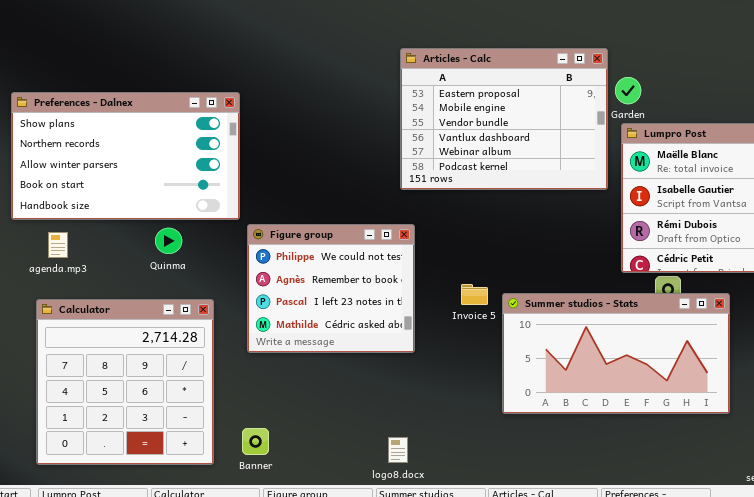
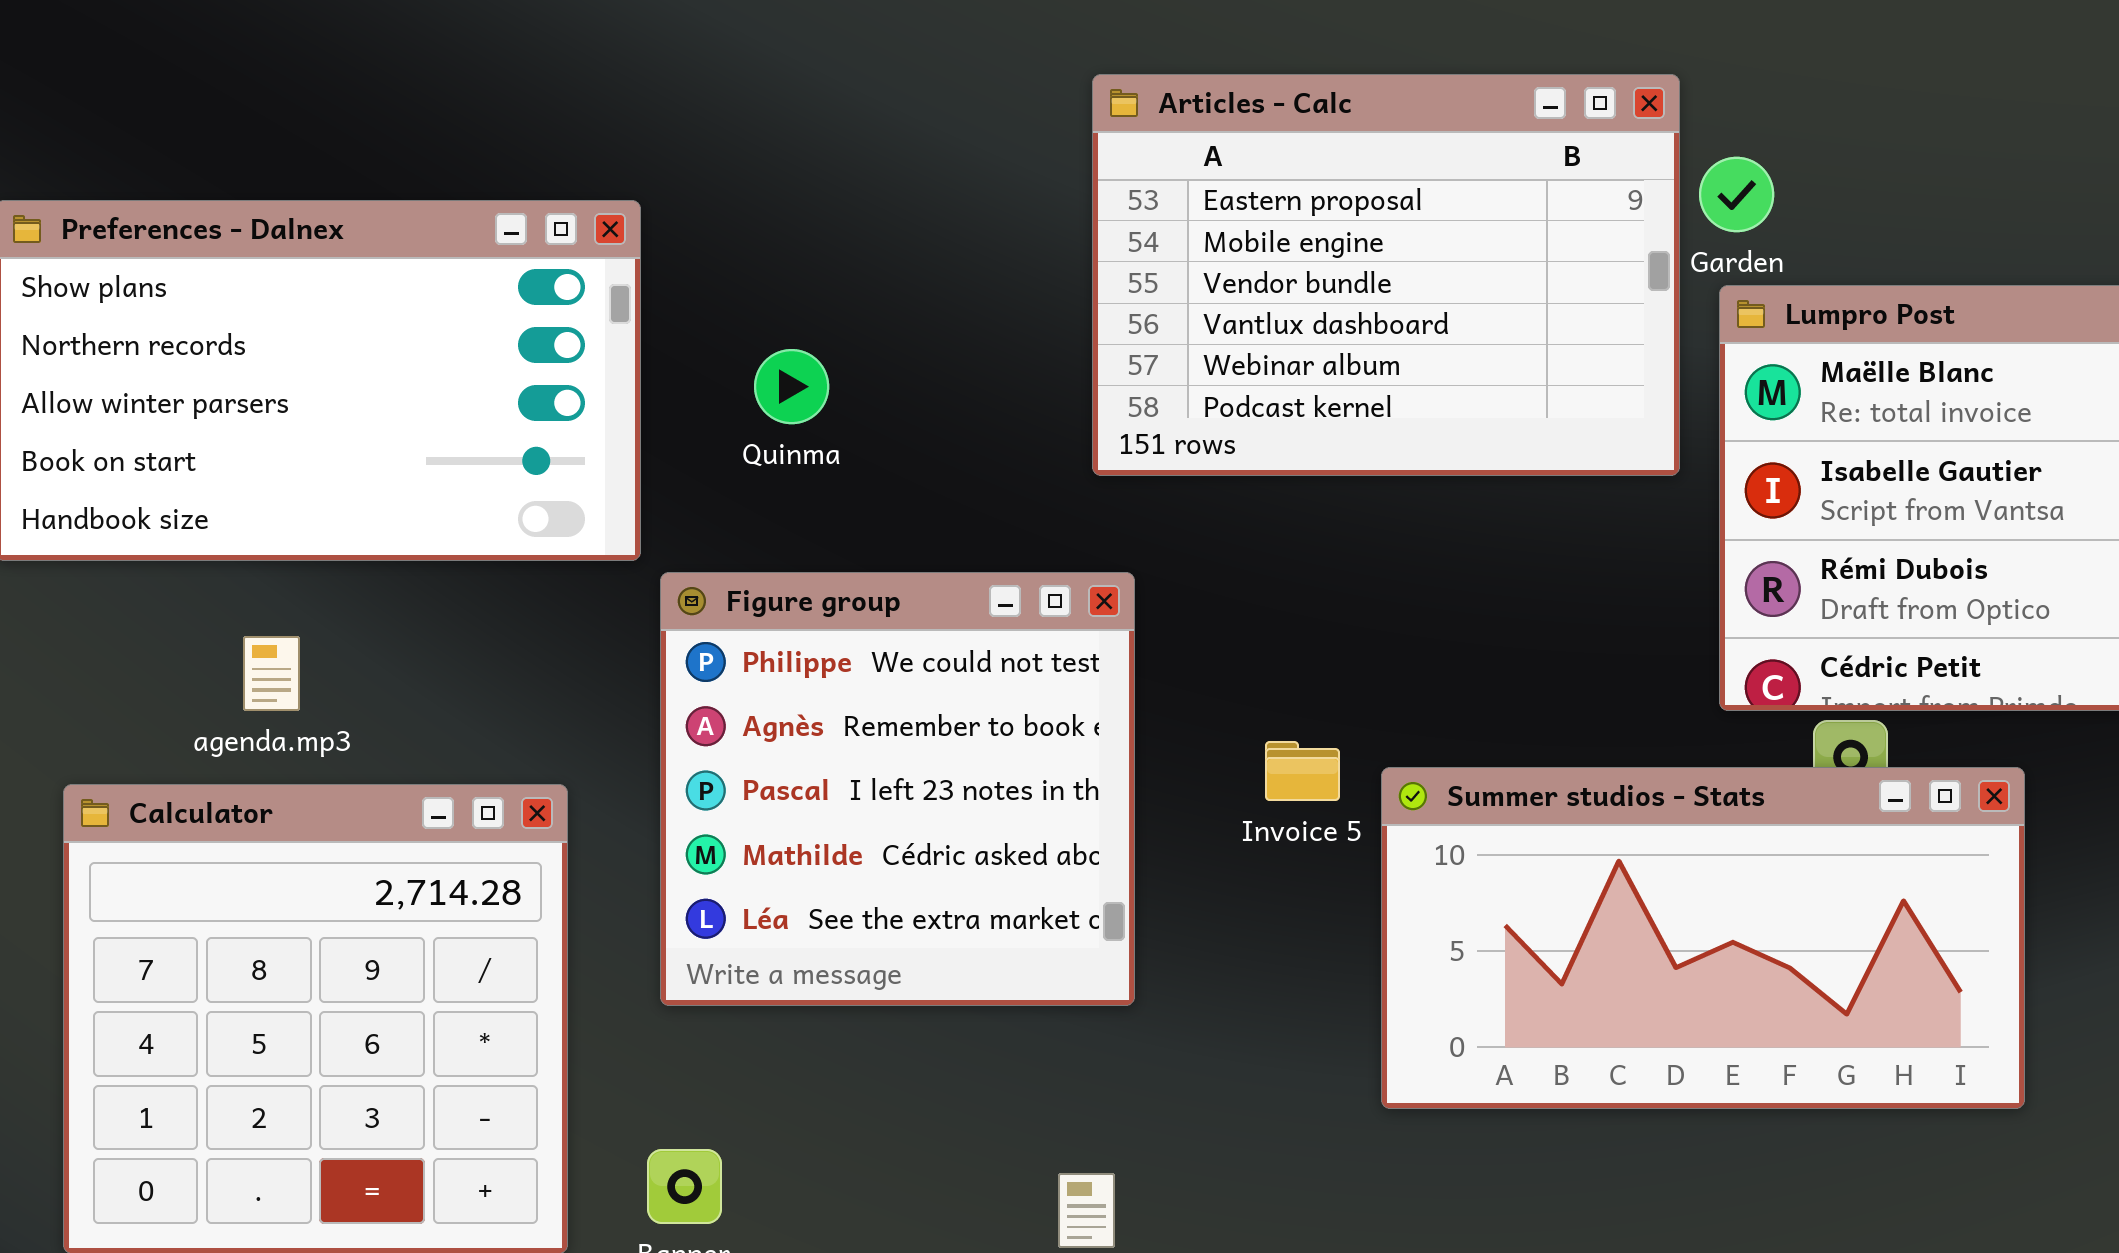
Figure group: [247,224,415,353] -> [660,572,1135,1006], resized
Quinma: [155,228,182,254] -> [754,349,829,424], moved
agenda.mp3: [48,232,68,258] -> [243,636,300,711], moved

